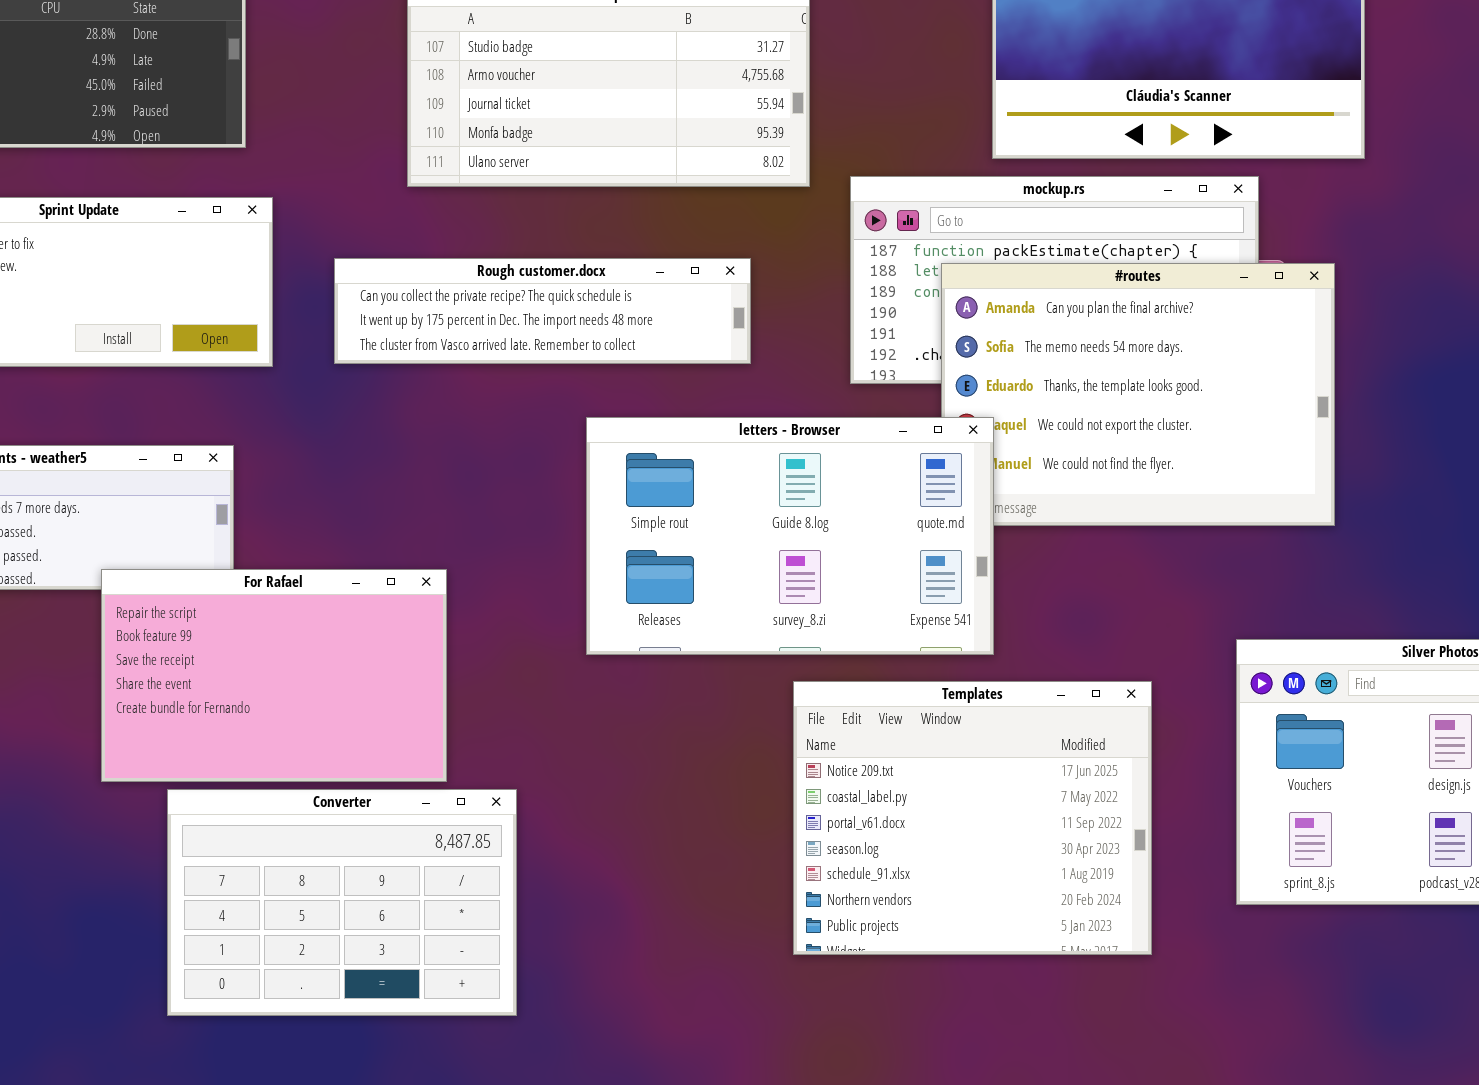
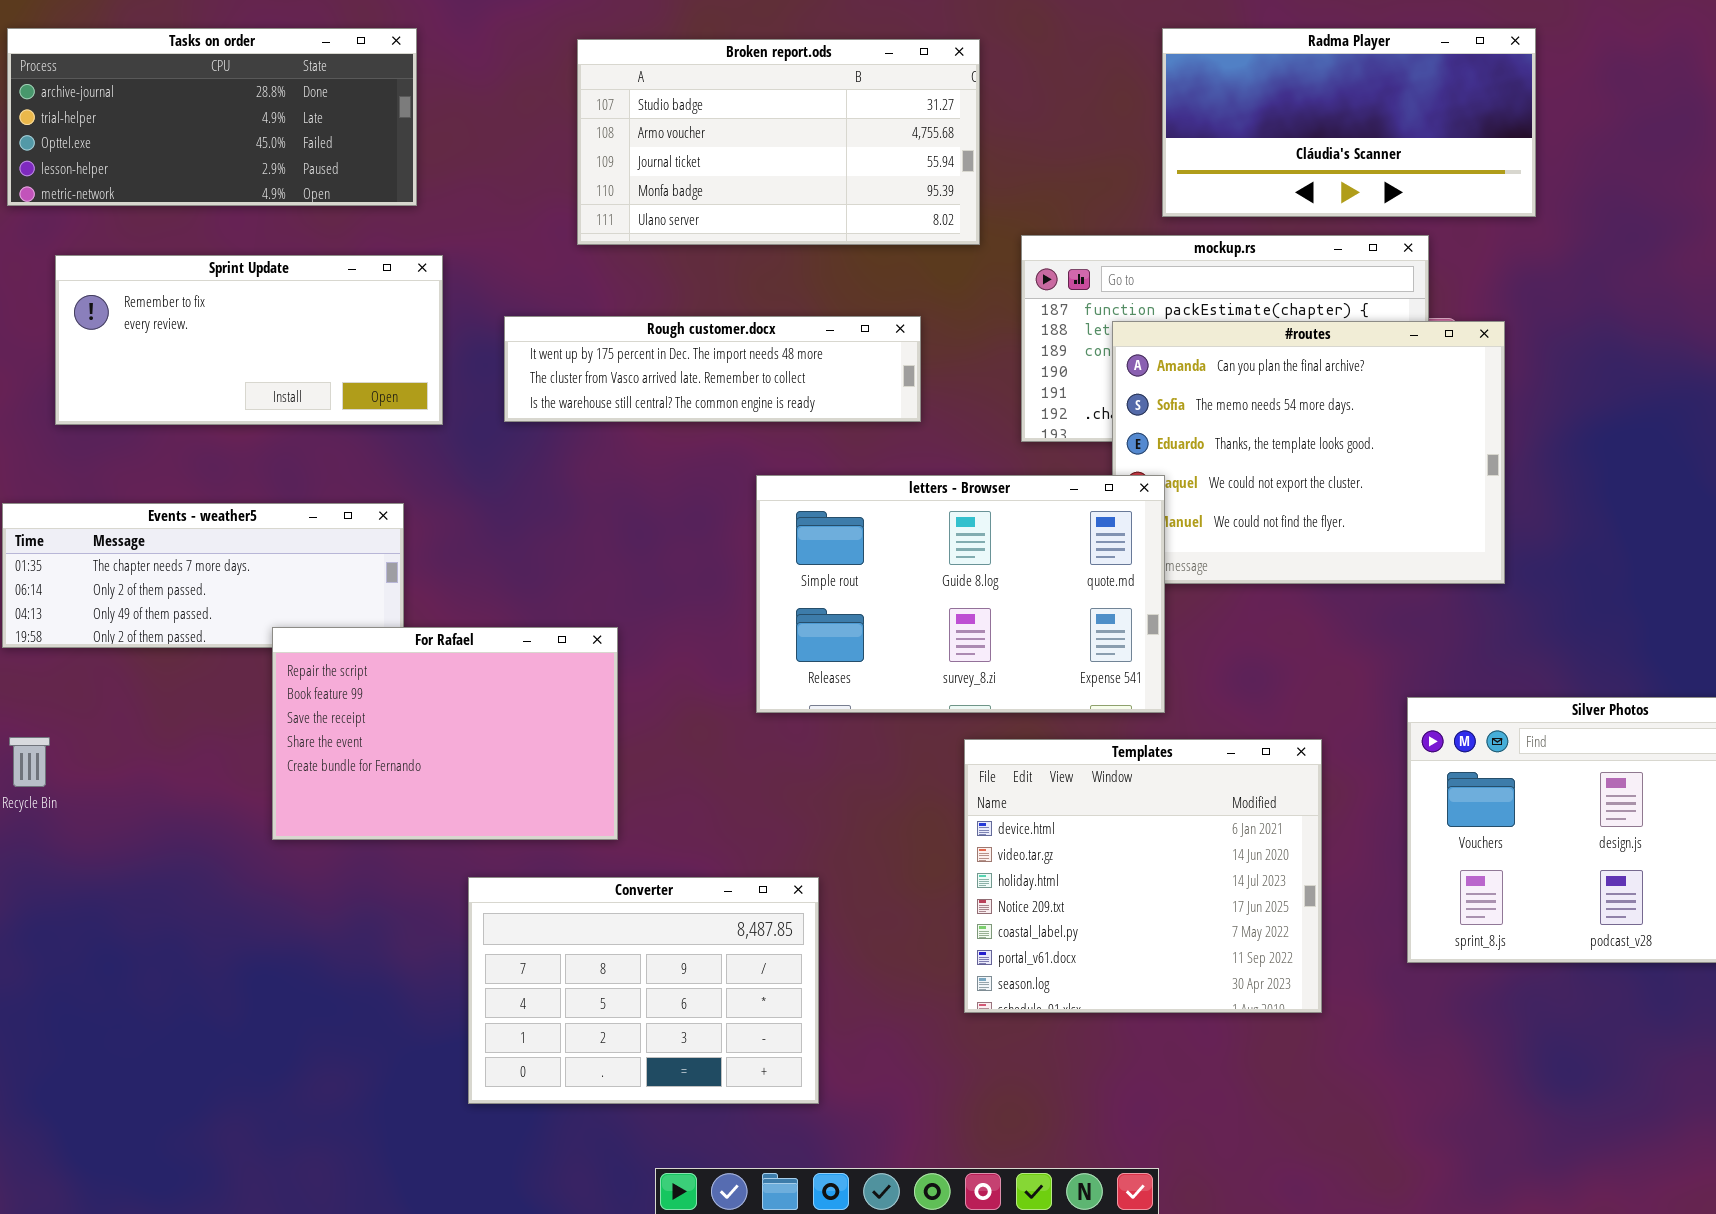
Rough customer.docx: [334,258,751,364] -> [504,316,921,422], scrolled down 1 row
Templates: [793,681,1152,955] -> [964,739,1322,1013], scrolled up 3 rows
Converter: [167,789,517,1016] -> [468,877,819,1104], moved

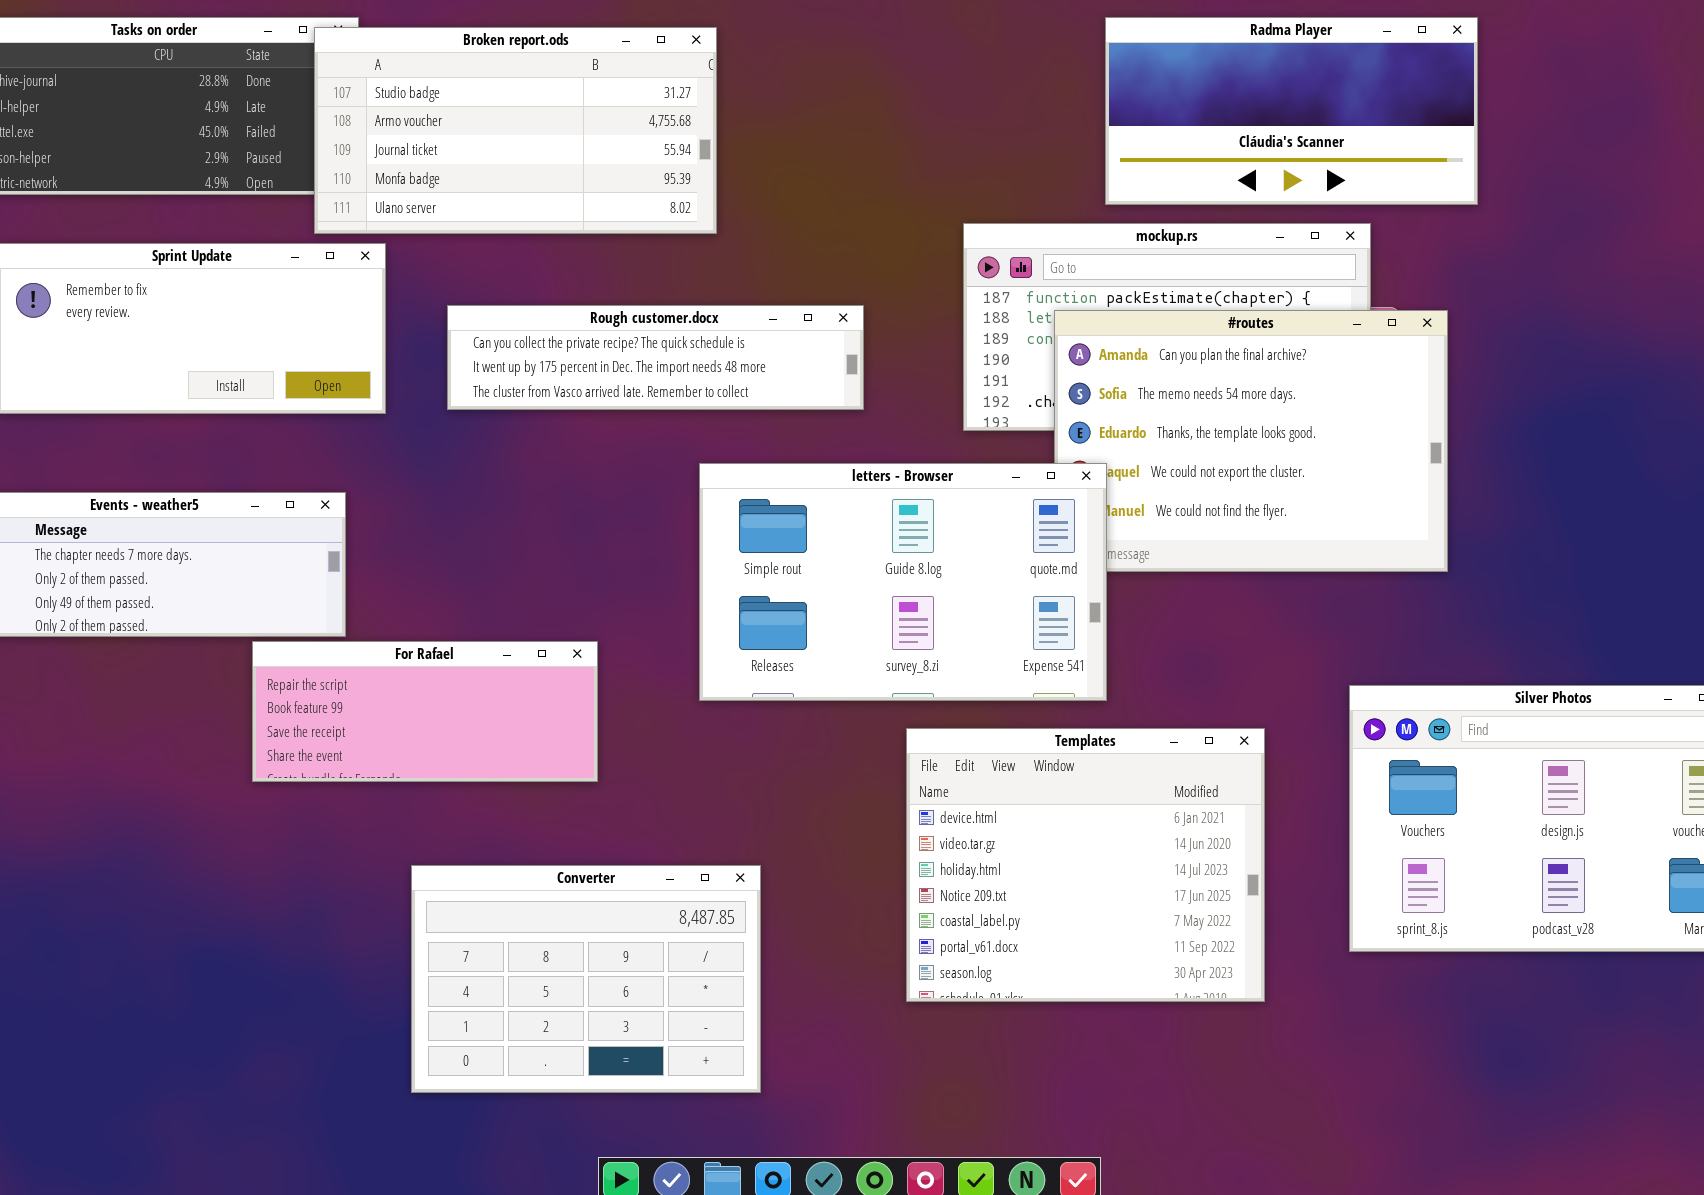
Broken report.ods: [577,39,980,245] -> [314,27,717,234], moved
Rough customer.docx: [504,316,921,422] -> [447,305,864,410], scrolled up 1 row
For Rafael: [272,627,618,840] -> [252,641,598,782], moved, resized

